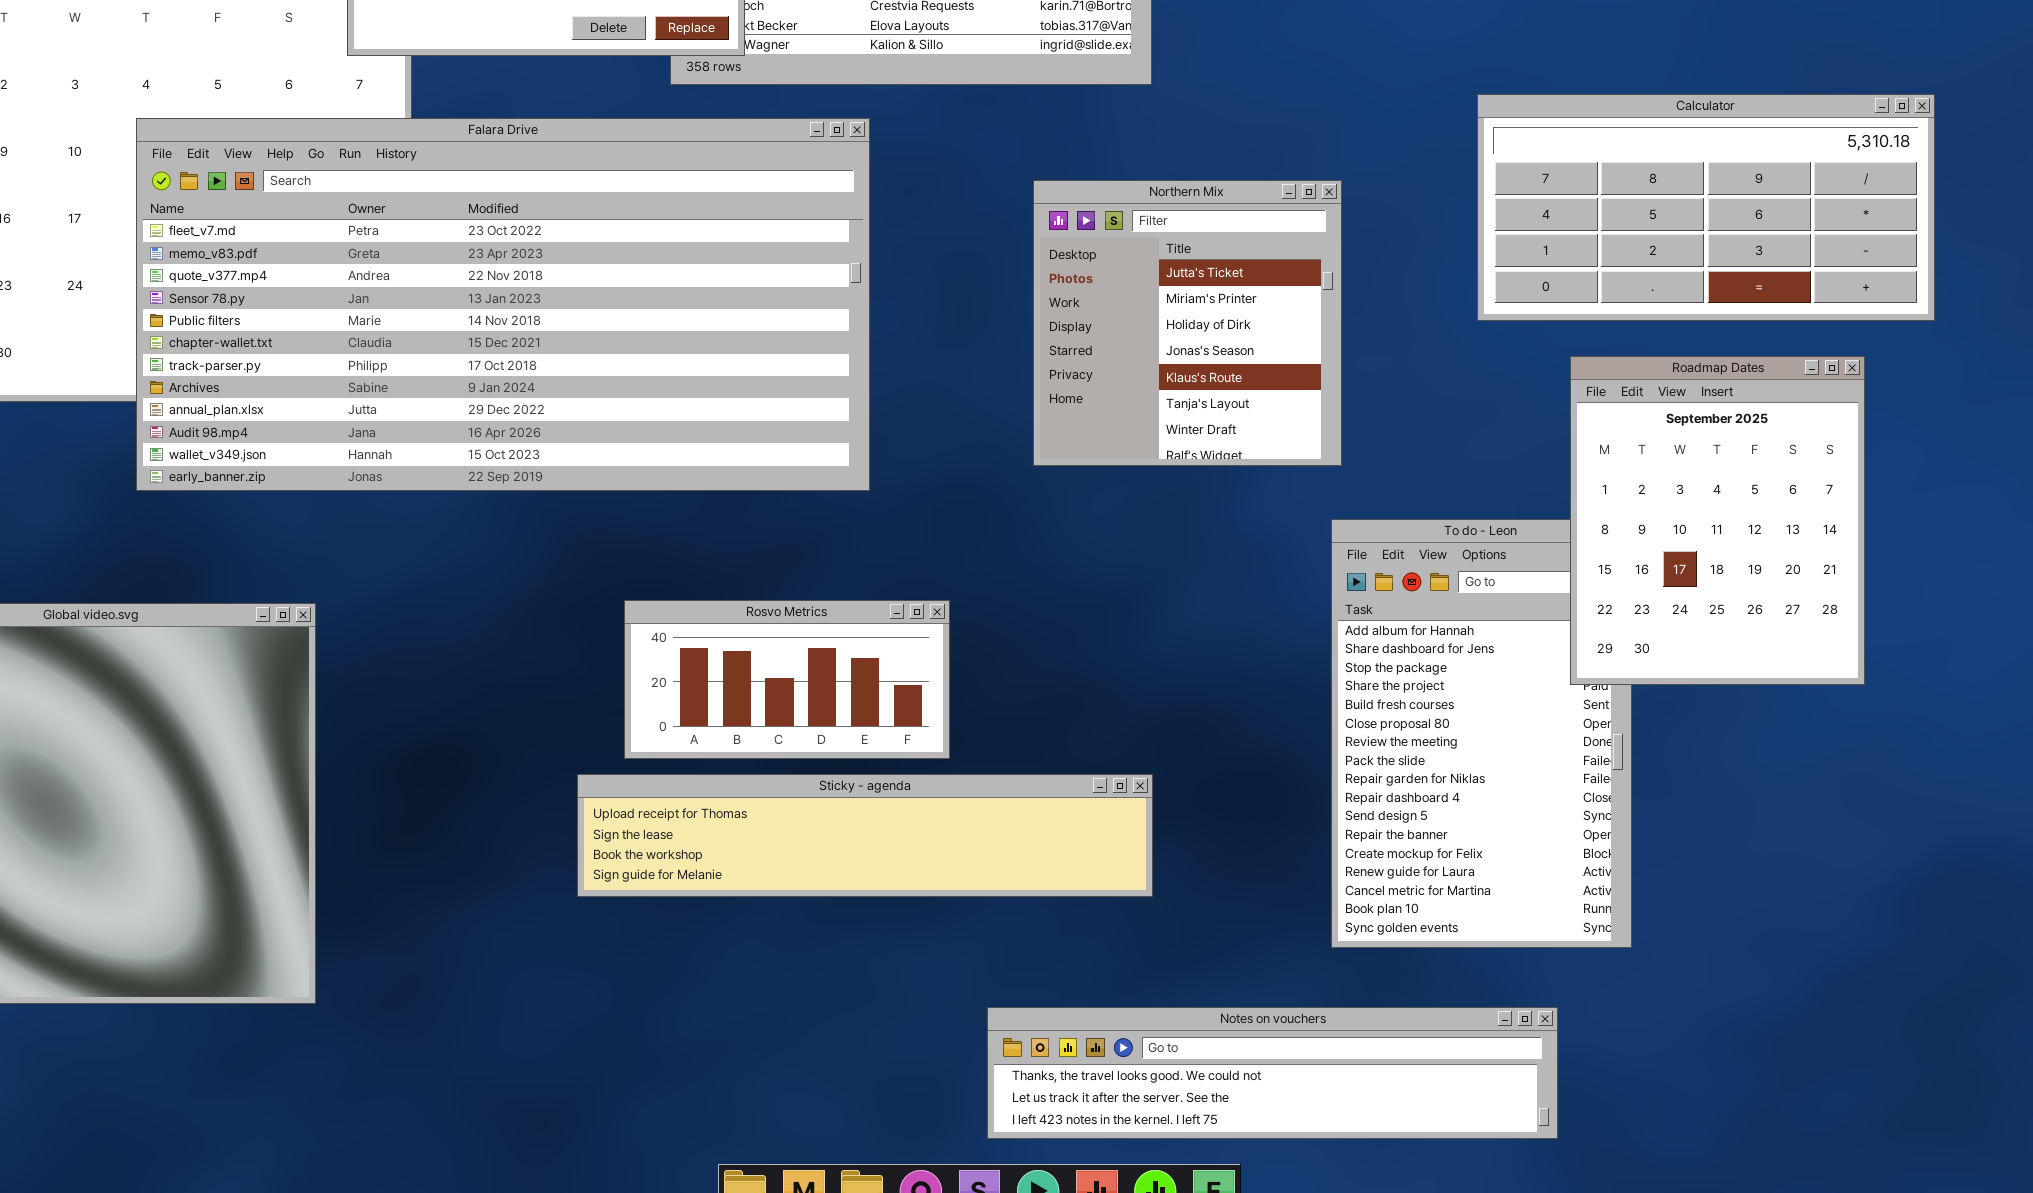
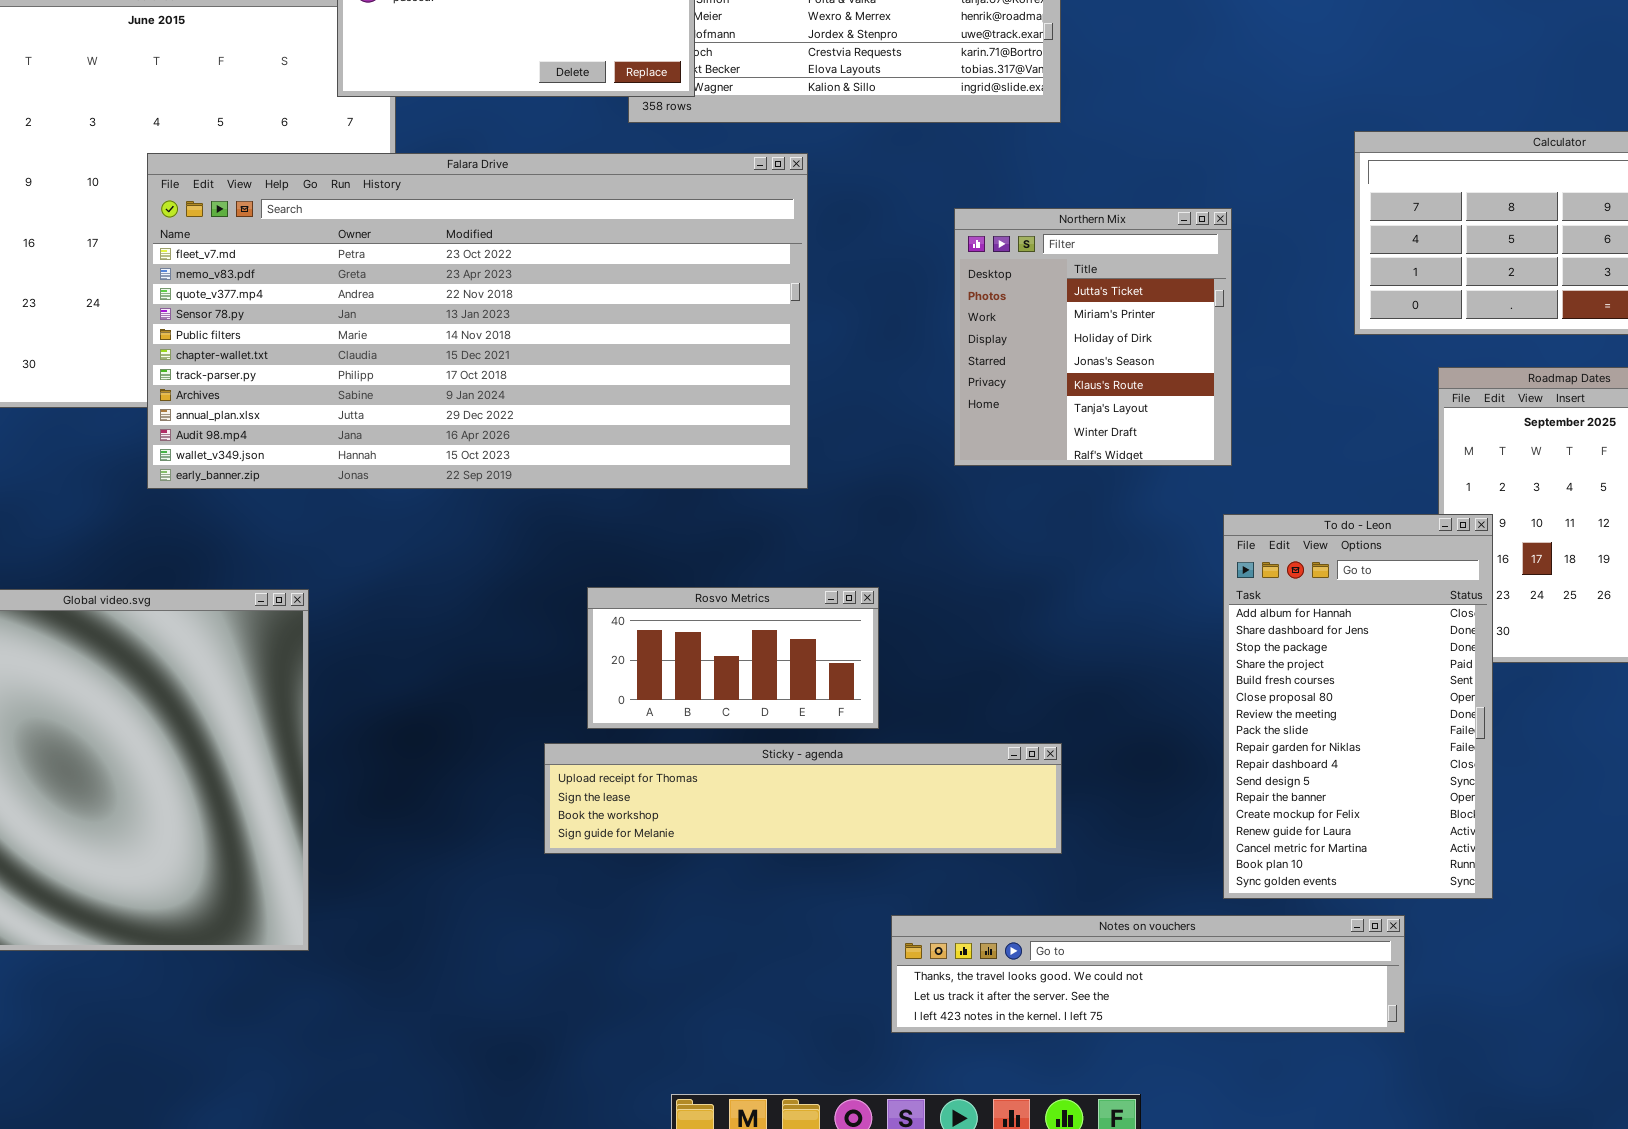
To do - Leon: [1331,519,1632,948] -> [1223,514,1493,899], raised
Notes on vouchers: [987,1007,1558,1139] -> [891,915,1405,1033], moved

